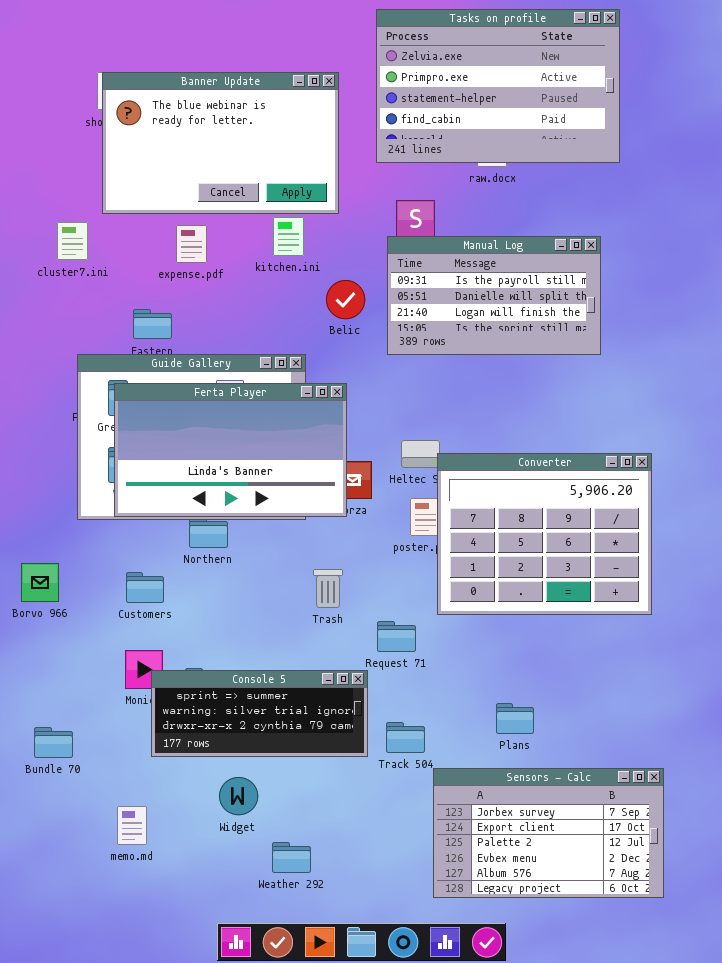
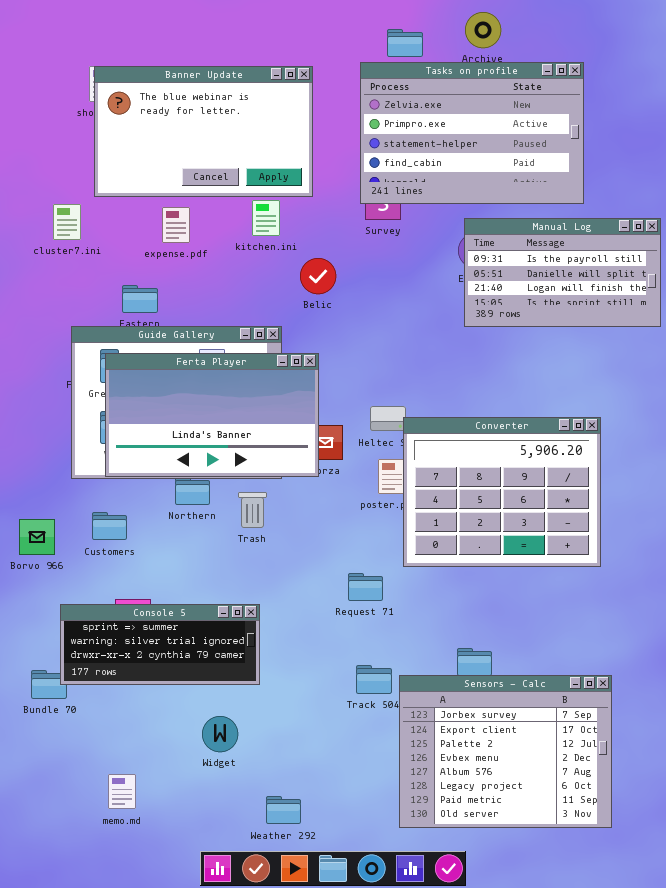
Tasks on profile: [376,9,620,163] -> [360,62,584,204], moved
Manual Log: [387,236,601,355] -> [464,218,661,327], moved
Trash: [313,569,343,608] -> [238,492,267,528], moved
Customers: [126,572,164,603] -> [92,512,127,540], moved
Console 5: [151,670,368,757] -> [60,604,260,685], moved
Sensors - Calc: [433,768,664,898] -> [399,675,612,828], resized
memo.md: [117,806,147,845] -> [108,774,136,809], moved
Weather 292: [272,842,311,873] -> [266,796,301,824], moved

